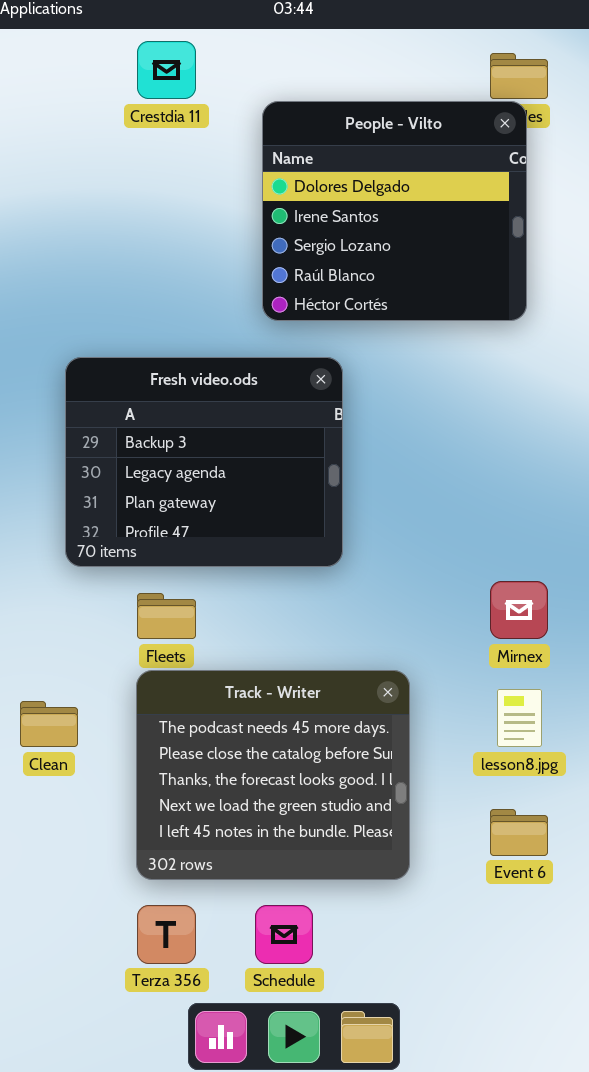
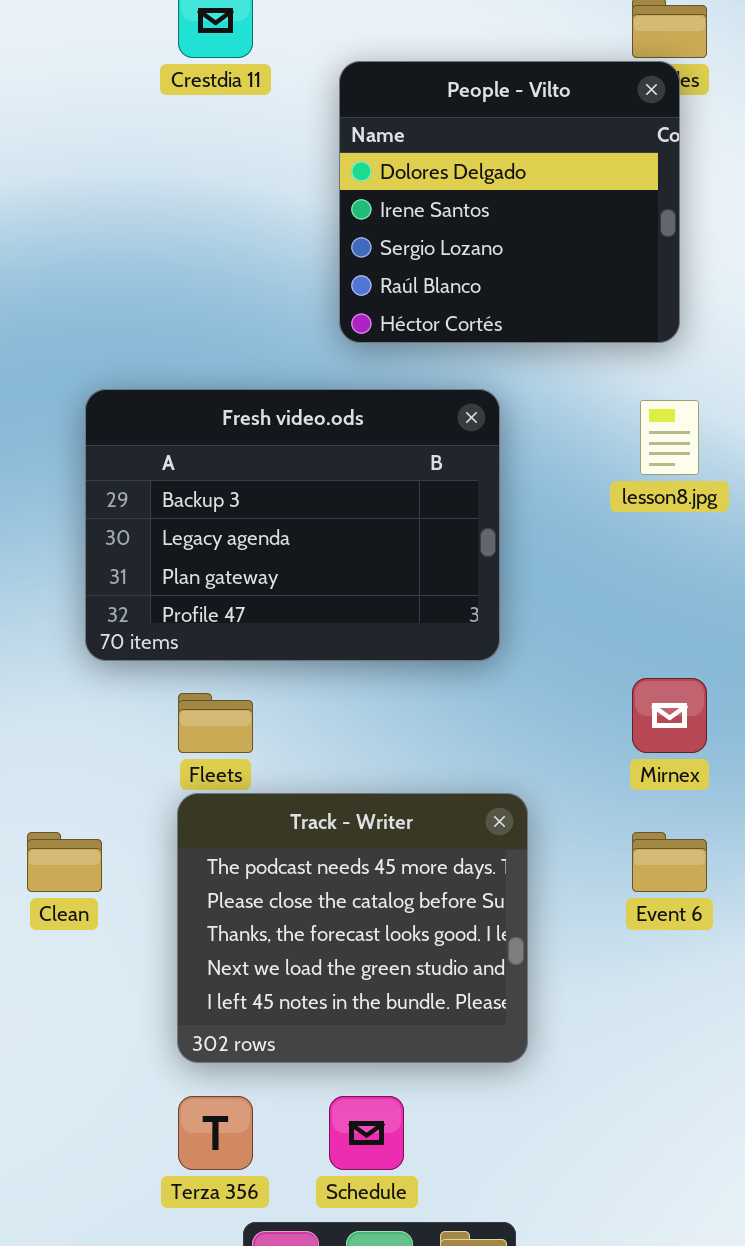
Fresh video.ods: [65,357,343,567] -> [85,389,500,661], resized
lesson8.jpg: [497,689,542,747] -> [640,400,699,475], moved
Event 6: [490,809,548,856] -> [632,832,707,892], moved

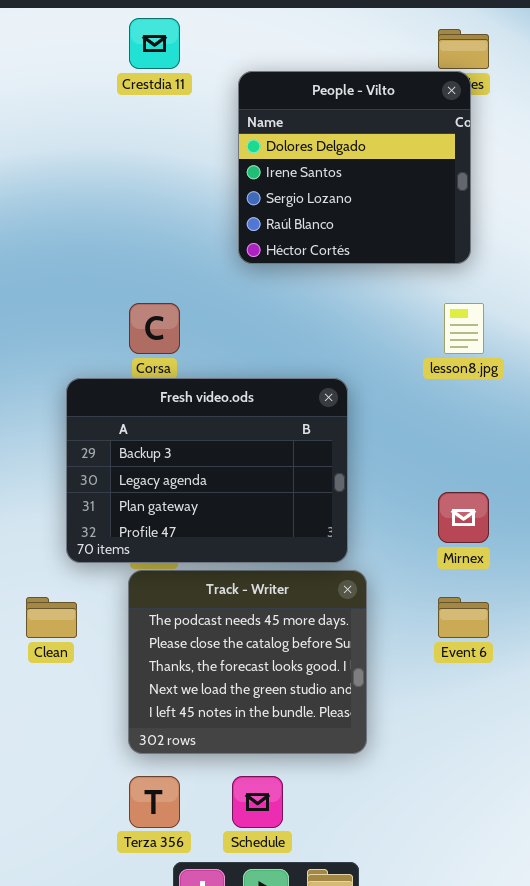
Fresh video.ods: [85,389,500,661] -> [66,378,348,563], moved

